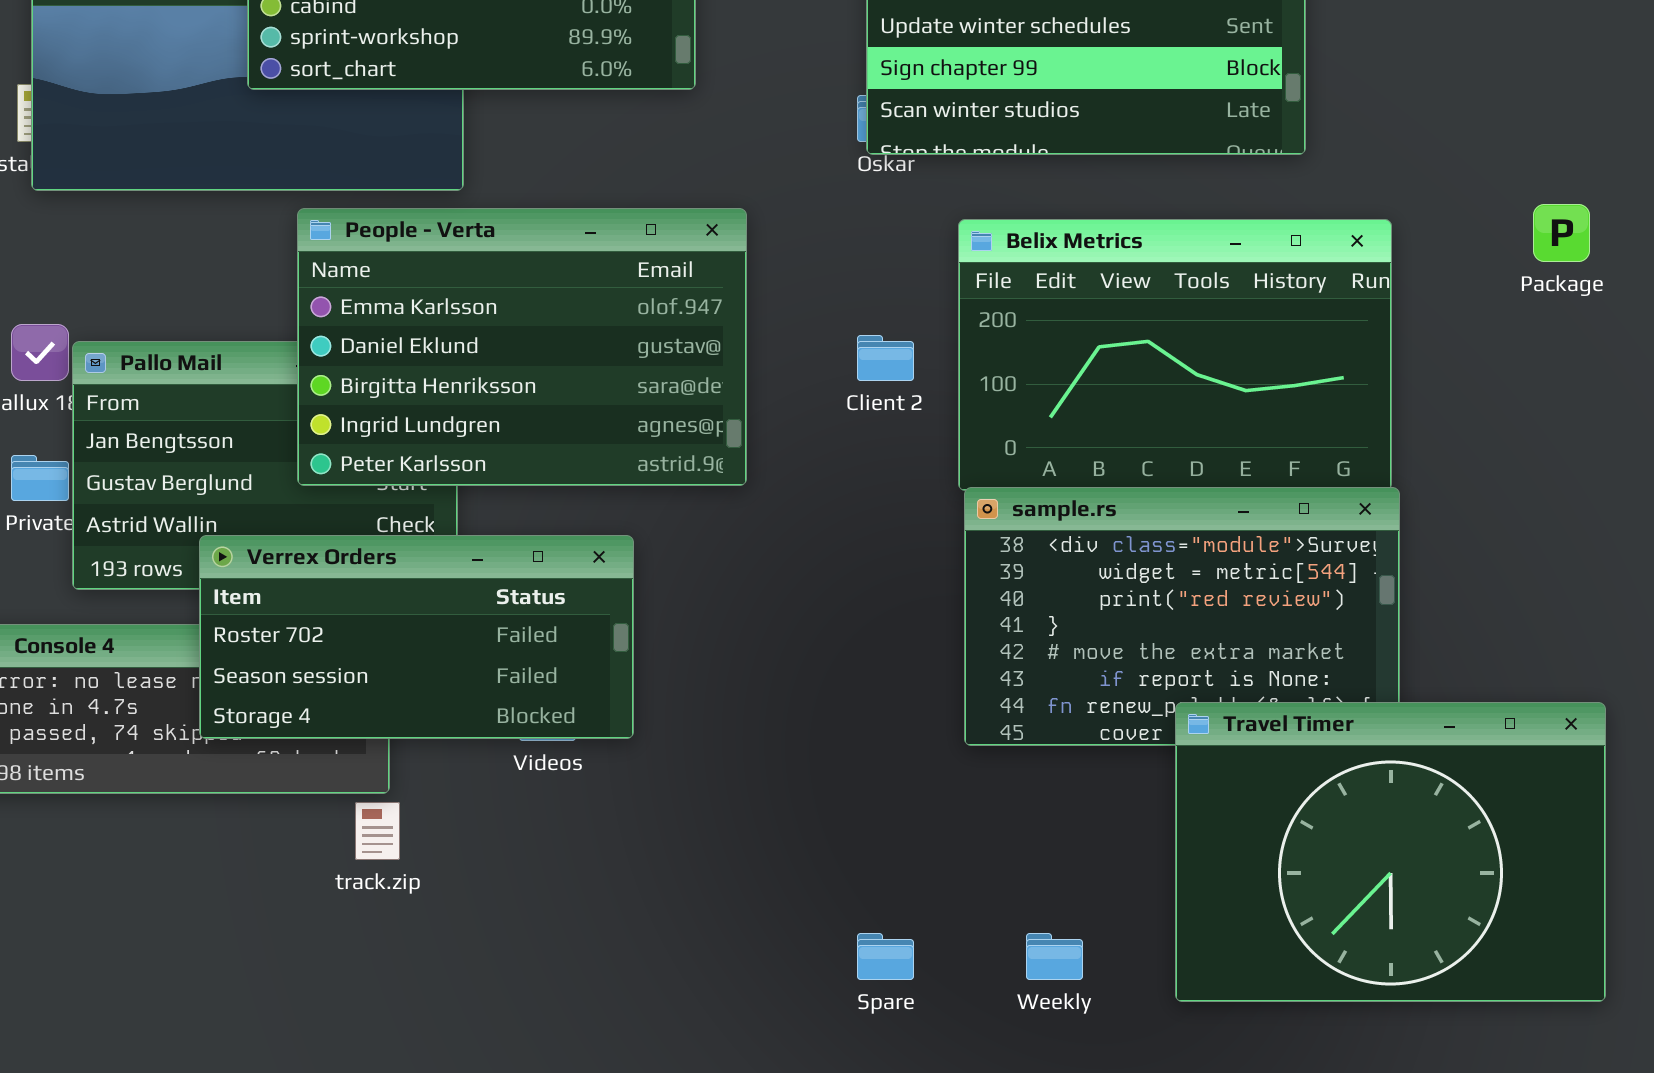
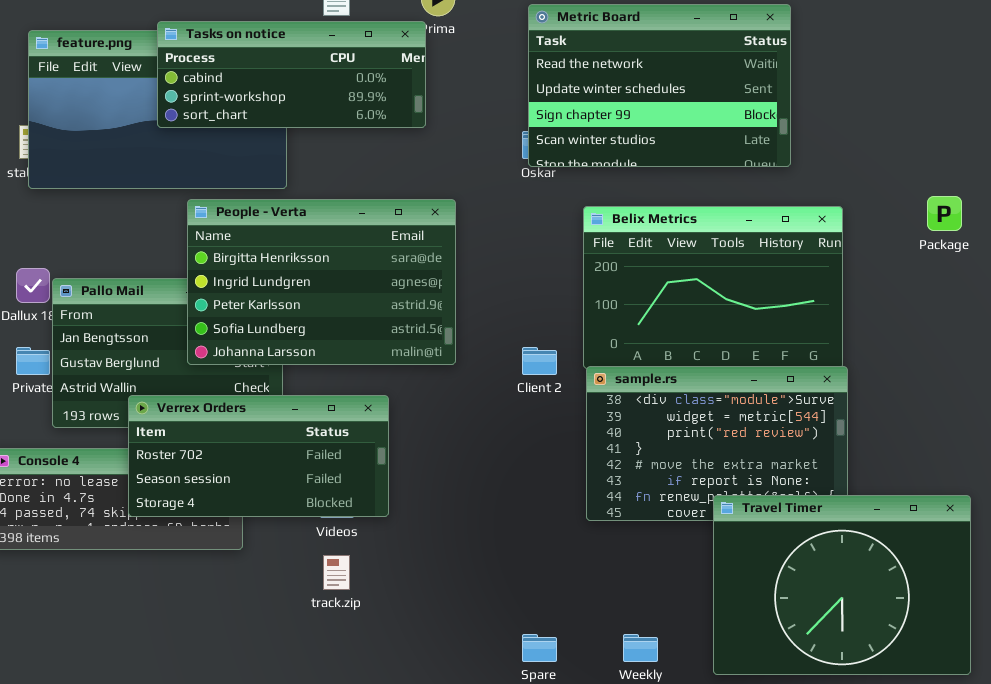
People - Verta: [297,208,747,486] -> [187,199,456,365], scrolled down 2 rows
Client 2: [857,335,914,381] -> [522,347,557,375], moved
track.zip: [355,802,400,860] -> [323,555,350,590], moved

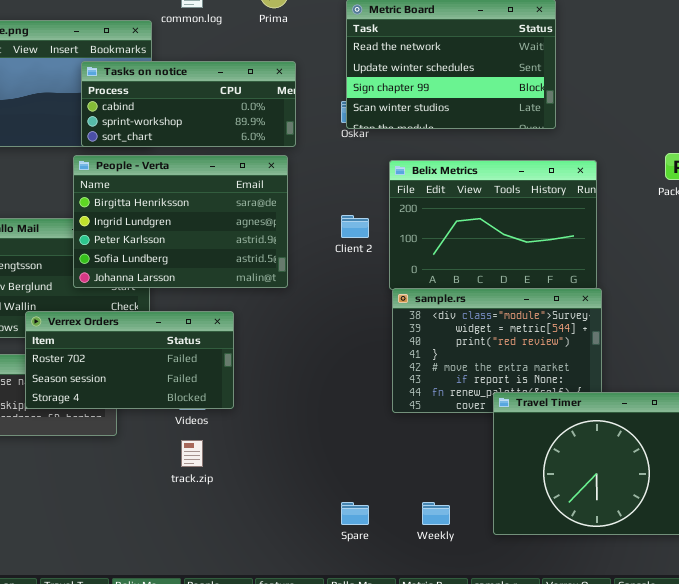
Tasks on notice: [157,21,426,128] -> [81,61,296,147], moved
Client 2: [522,347,557,375] -> [341,215,369,238], moved

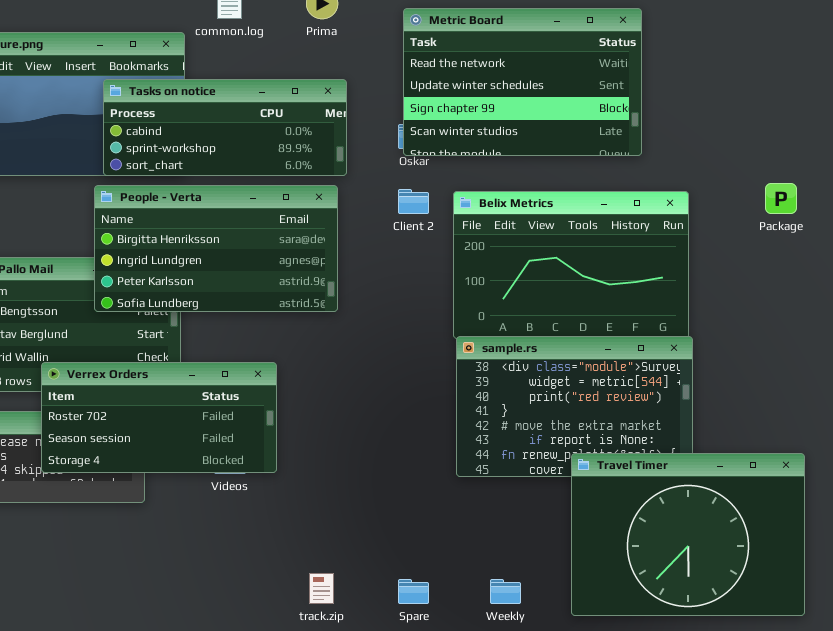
People - Verta: [73,155,288,288] -> [94,185,338,312], resized
Client 2: [341,215,369,238] -> [398,189,429,214], moved
track.zip: [181,440,203,467] -> [309,573,334,604], moved

